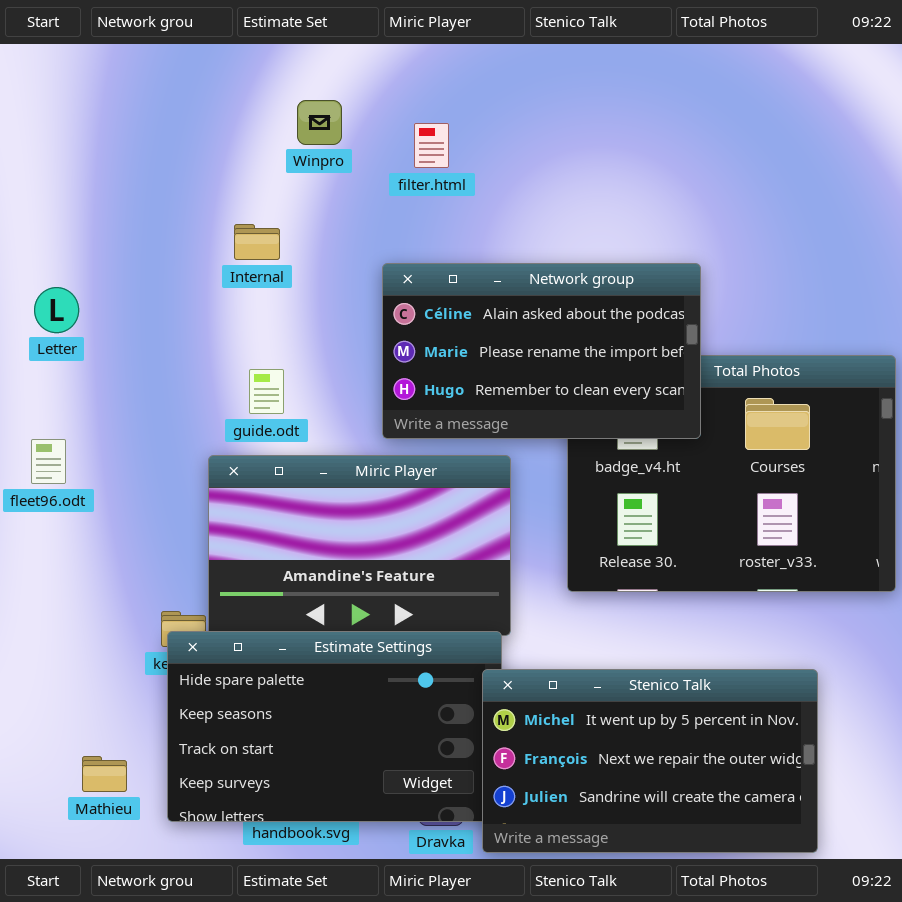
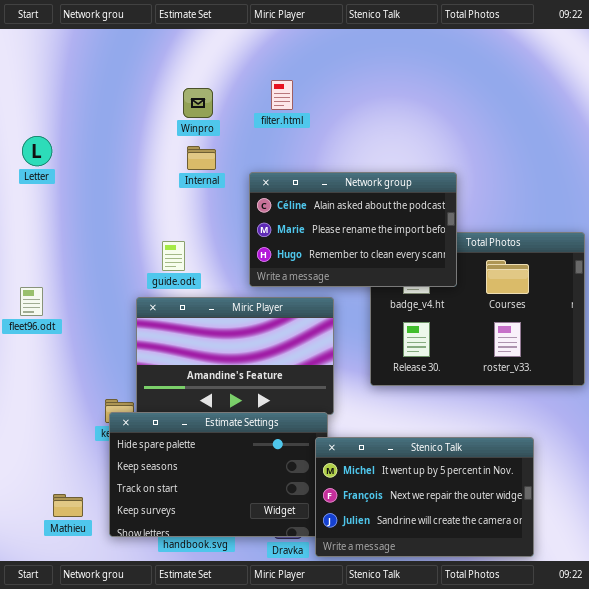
Winpro: [297,100,342,145] -> [183,88,213,118], moved
Internal: [234,224,280,260] -> [187,146,216,170], moved
Letter: [34,287,79,333] -> [22,136,52,166], moved

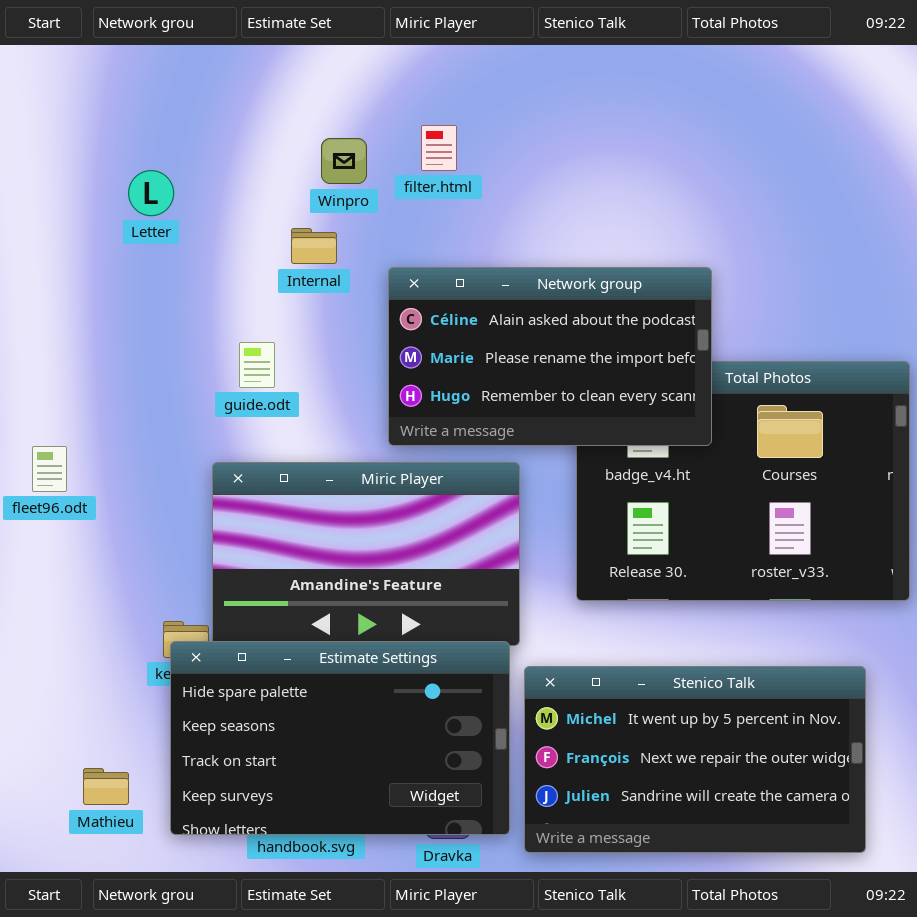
Winpro: [183,88,213,118] -> [321,138,367,184], moved
Letter: [22,136,52,166] -> [128,170,174,216], moved
guide.odt: [162,241,185,271] -> [239,342,275,388], moved
Stenico Talk: [315,437,534,557] -> [524,666,866,853], moved

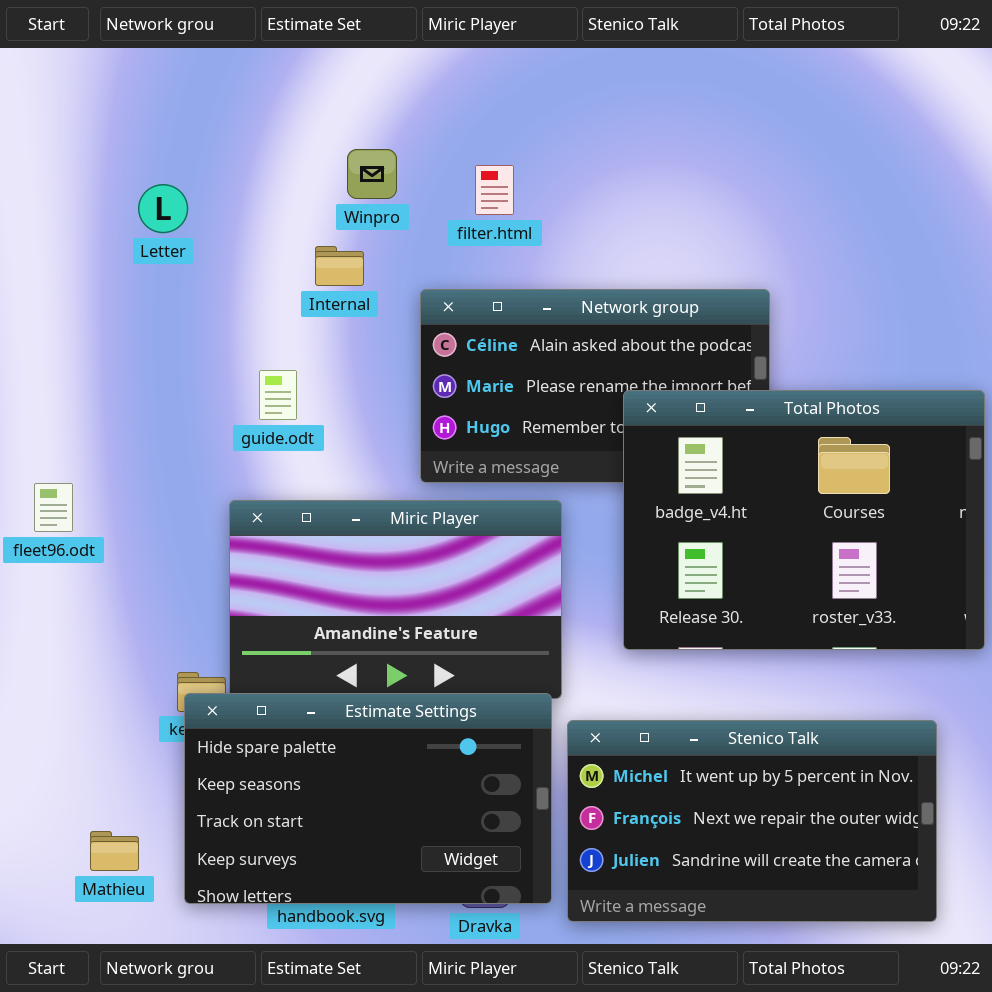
filter.html: [421,125,457,171] -> [475,165,514,215], moved
Total Photos: [576,361,910,601] -> [623,390,985,650], raised

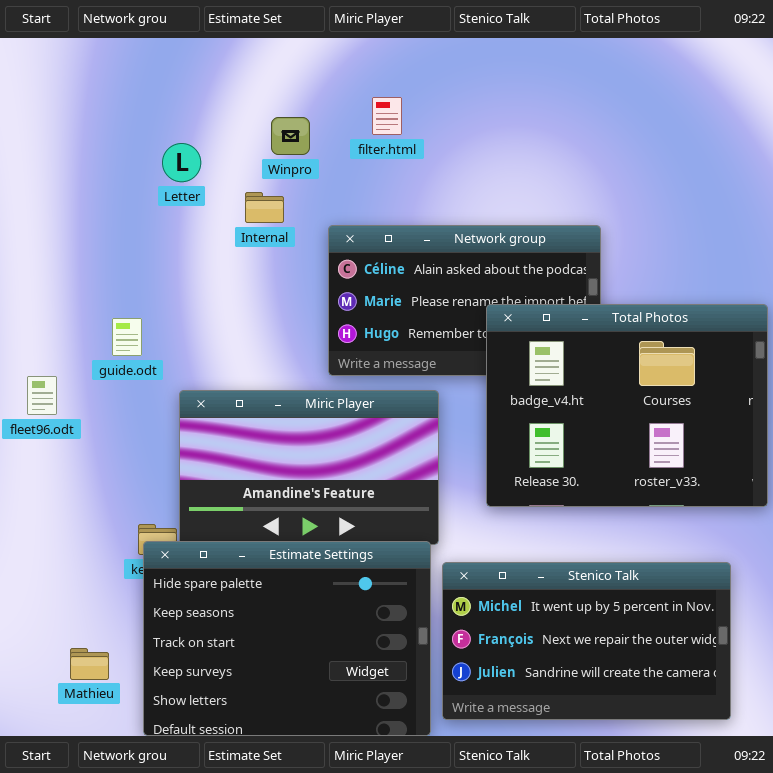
filter.html: [475,165,514,215] -> [372,97,402,135], moved
Letter: [138,184,188,233] -> [162,143,201,182], moved
guide.odt: [259,370,297,420] -> [112,318,142,356], moved
Estimate Settings: [184,693,552,904] -> [143,541,431,736], resized

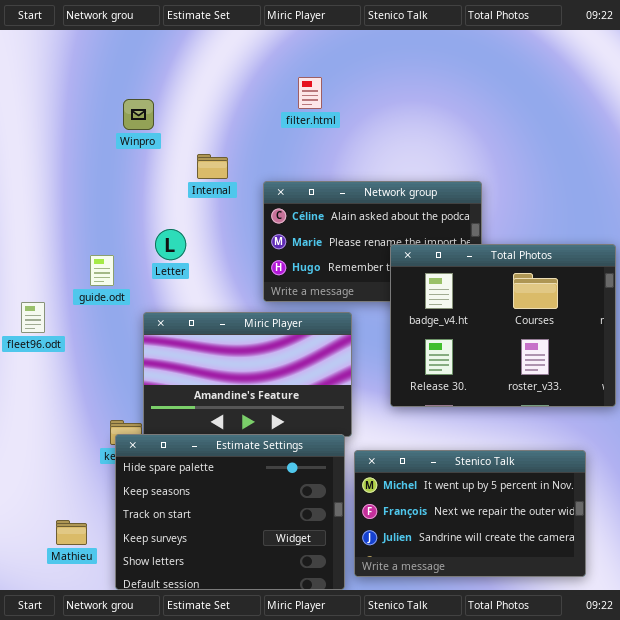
Winpro: [271,117,310,155] -> [123,99,154,130], moved
Letter: [162,143,201,182] -> [155,229,186,260], moved

